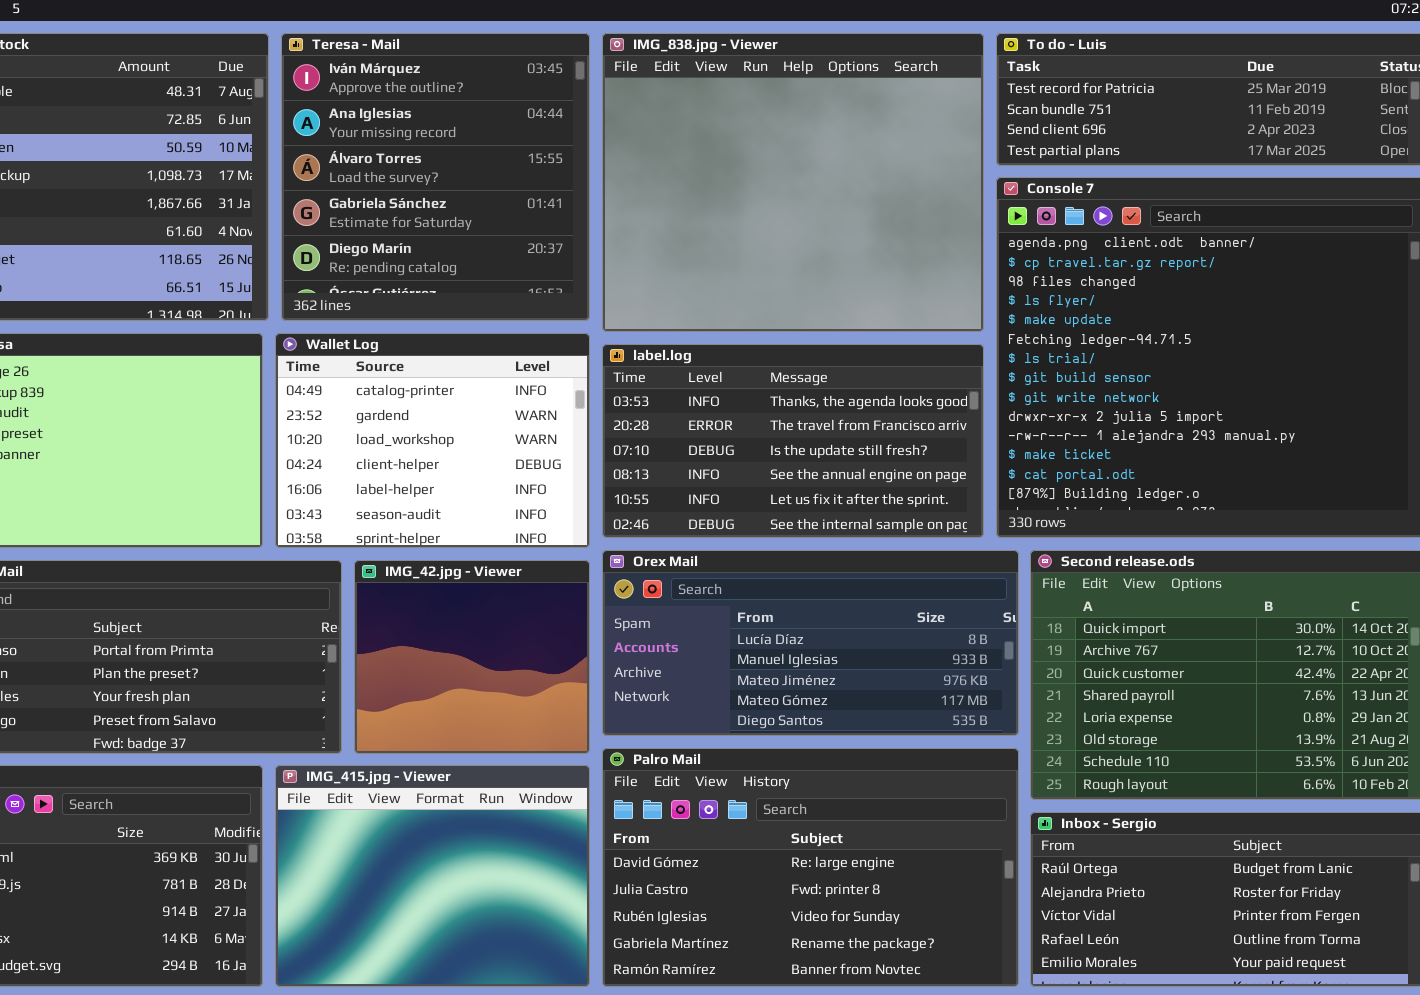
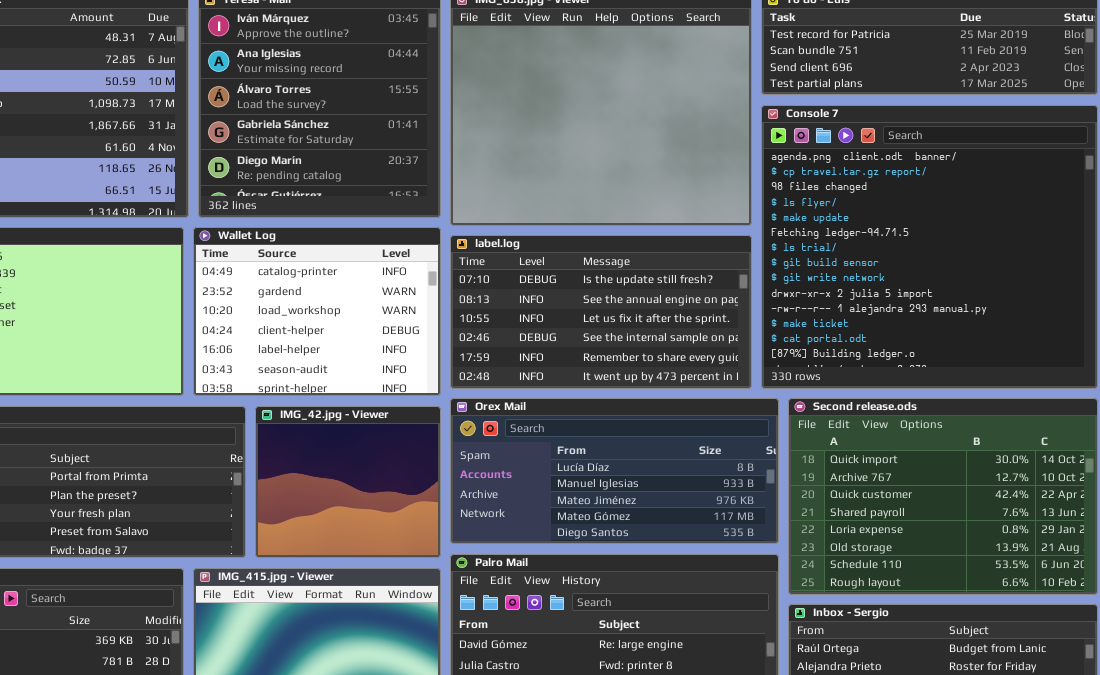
label.log: [602,344,984,538] -> [450,235,752,389], scrolled down 2 rows

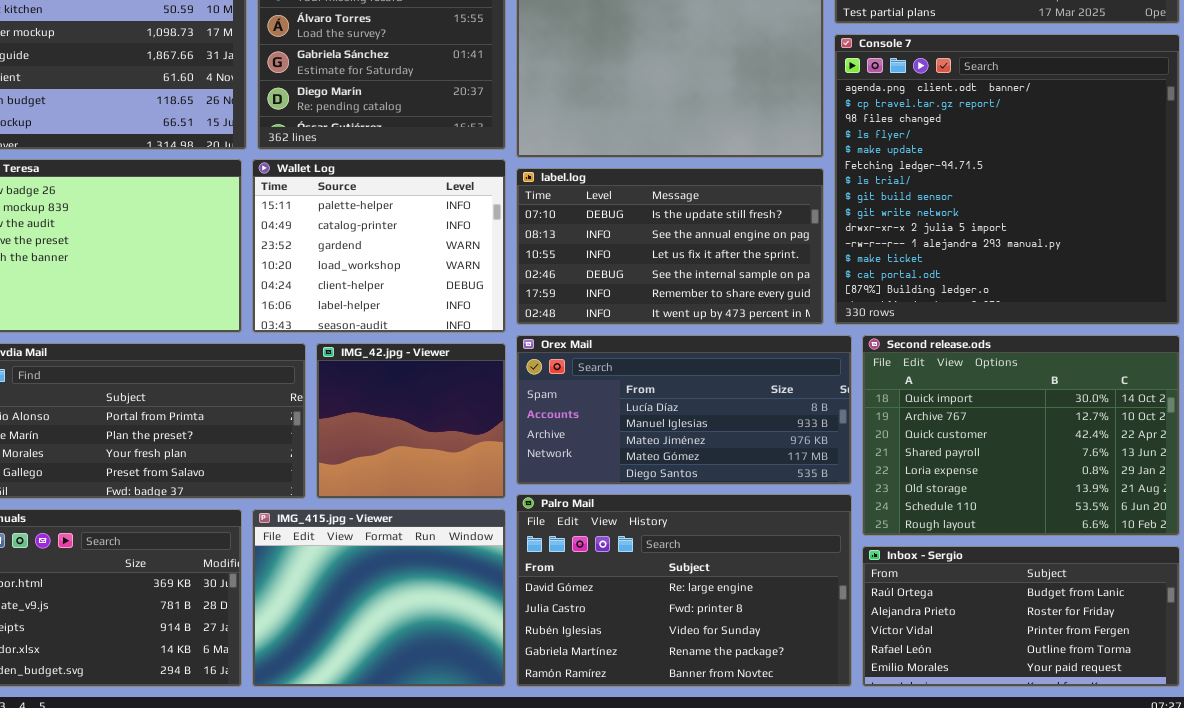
Wallet Log: [193,227,441,396] -> [252,159,506,333], scrolled up 1 row

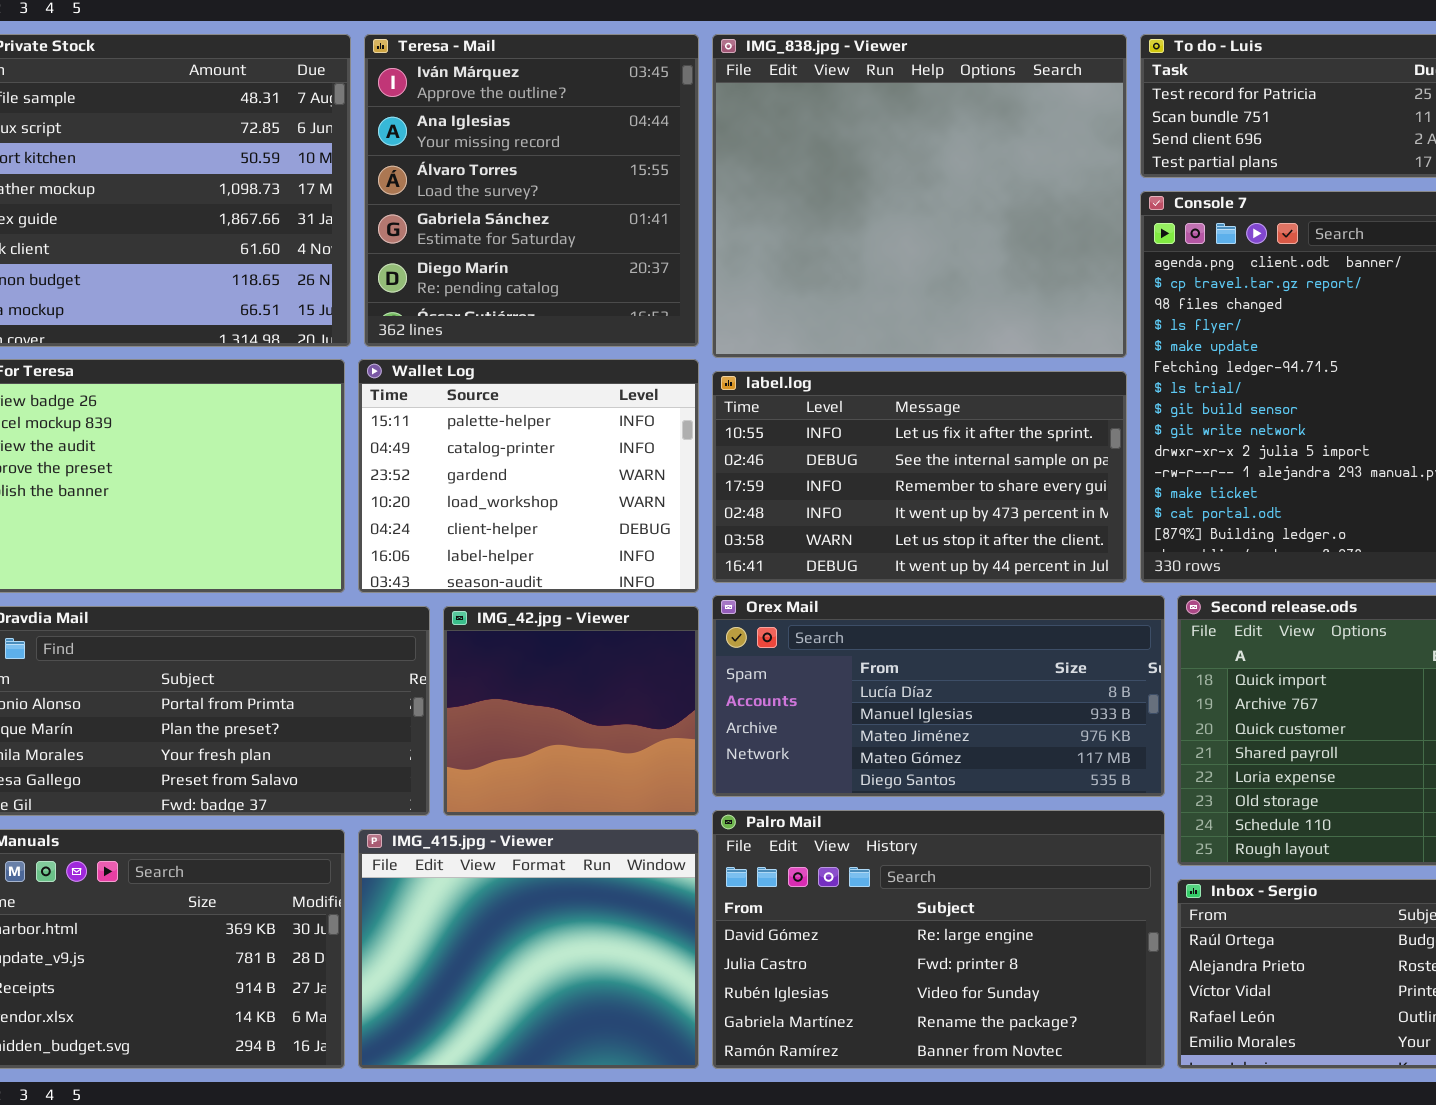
label.log: [516,168,824,325] -> [712,371,1127,583], scrolled down 2 rows

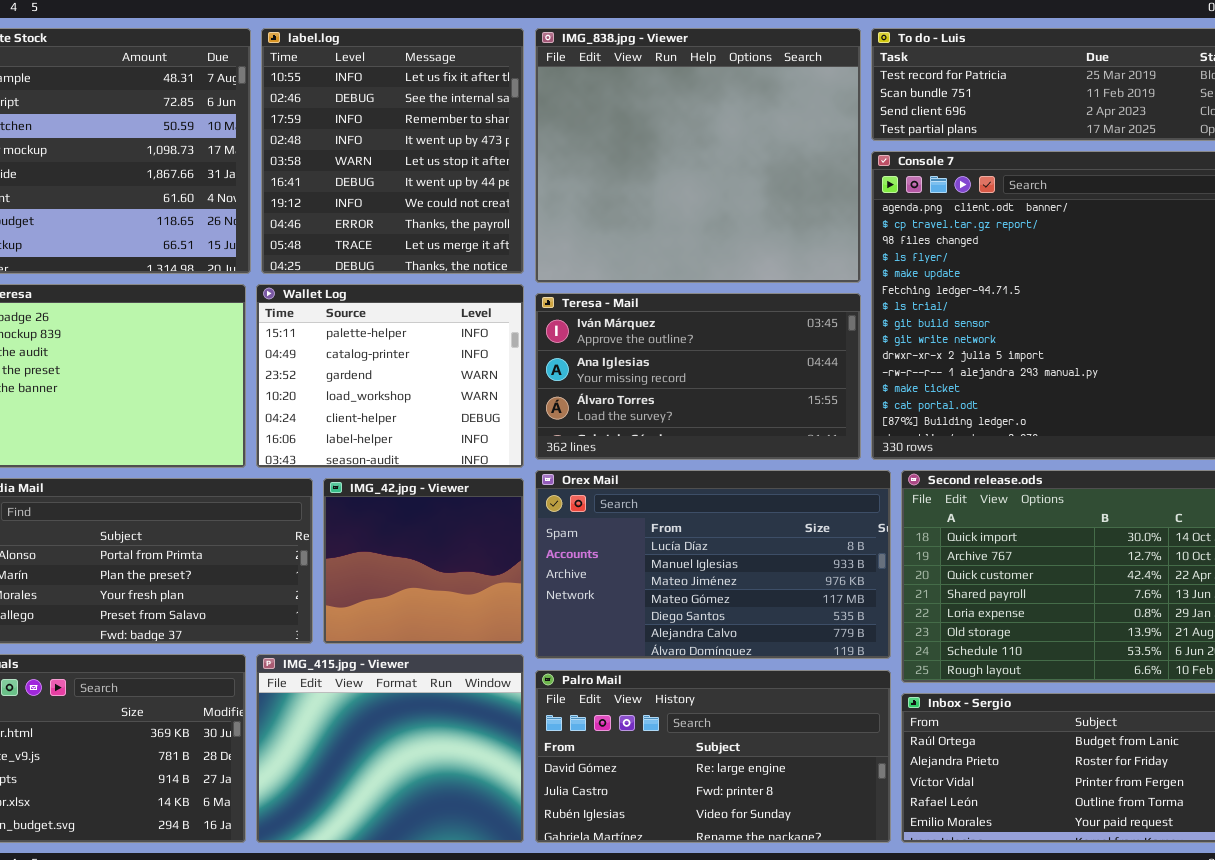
Teresa - Mail: [364,34,699,347] -> [535,293,861,460], moved, resized
label.log: [712,371,1127,583] -> [261,28,524,274], moved, resized
Orex Mail: [712,595,1165,797] -> [535,470,891,659], resized
Palro Mail: [712,810,1165,1069] -> [535,670,891,843], resized

